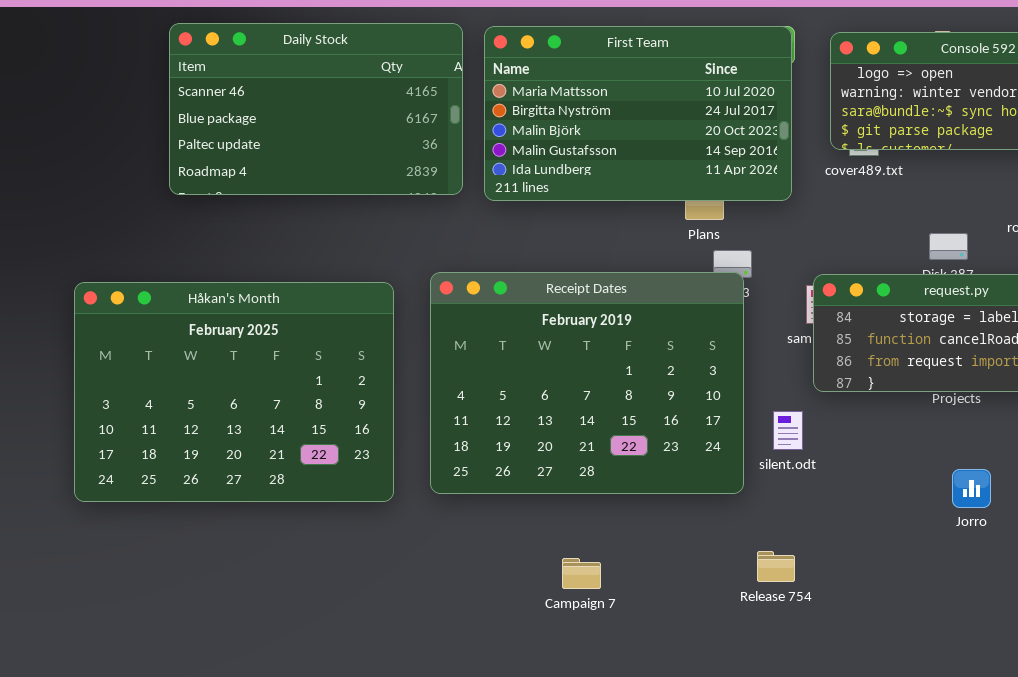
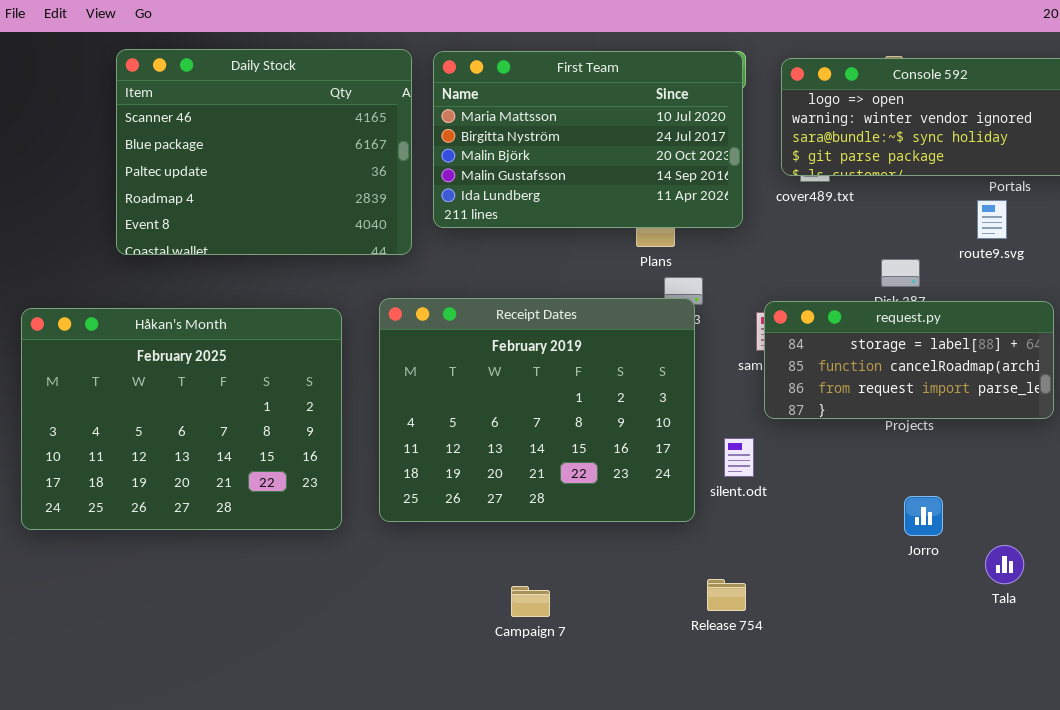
Daily Stock: [169,23,463,195] -> [116,49,412,255], resized

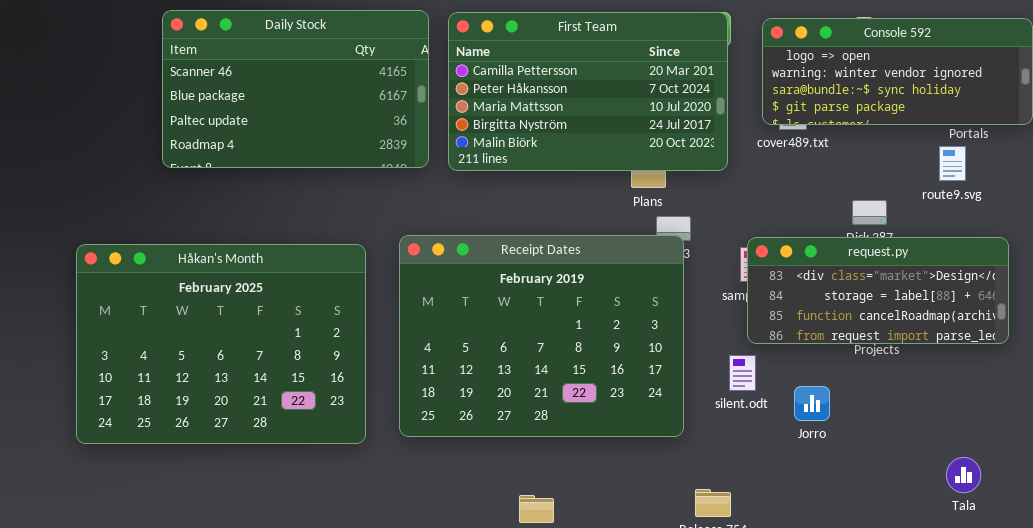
Daily Stock: [116,49,412,255] -> [162,10,429,168], resized
First Team: [433,51,743,228] -> [448,12,728,171], scrolled up 2 rows
request.py: [764,301,1054,419] -> [747,237,1009,344], scrolled up 1 row
silent.odt: [724,438,754,477] -> [729,355,756,391], moved
Jorro: [904,496,943,536] -> [794,386,830,421], moved

